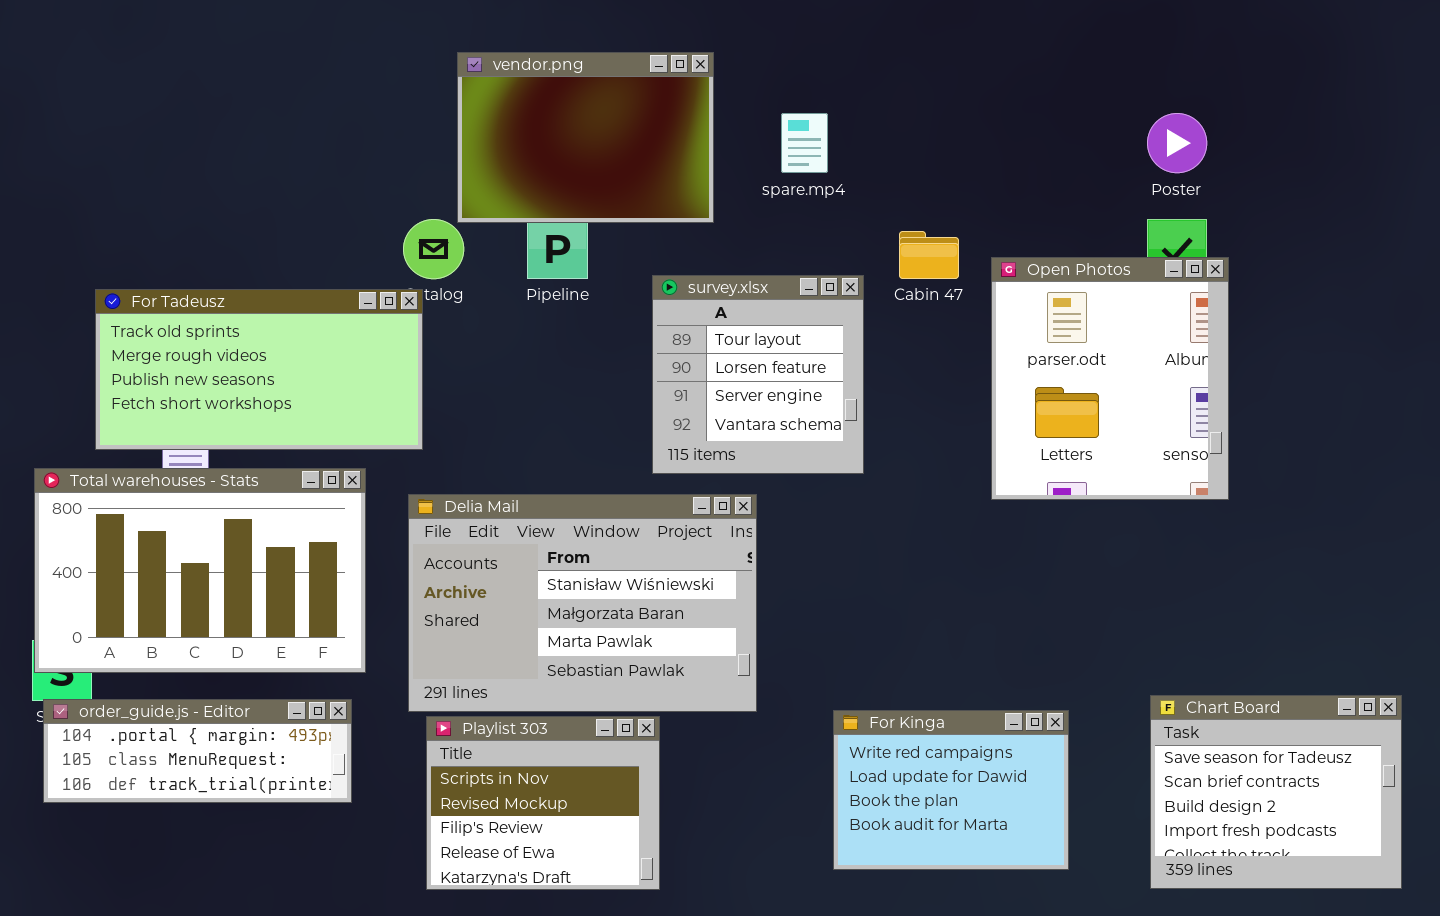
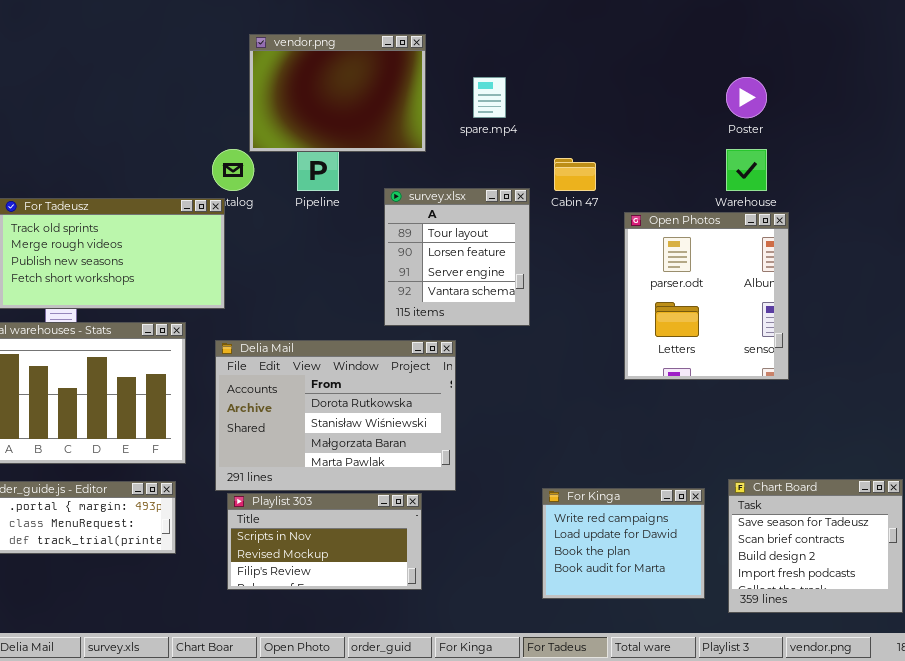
Open Photos: [991,257,1229,500] -> [624,212,789,380], moved
Delia Mail: [408,494,757,712] -> [215,340,456,491], scrolled up 1 row
For Kinga: [833,710,1069,870] -> [542,488,705,599], moved
Playlist 303: [426,716,660,890] -> [227,493,422,590], resized

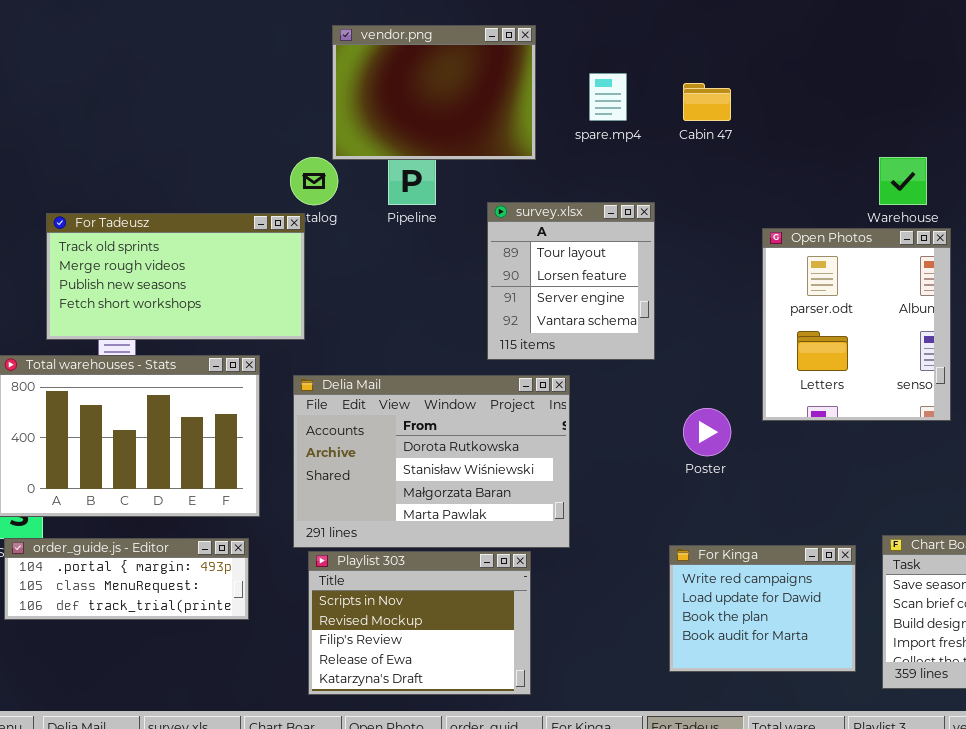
Poster: [726,77,767,118] -> [683,408,731,456], moved
Cabin 47: [554,158,596,191] -> [683,83,731,121], moved
Playlist 303: [227,493,422,590] -> [308,551,531,695], resized

